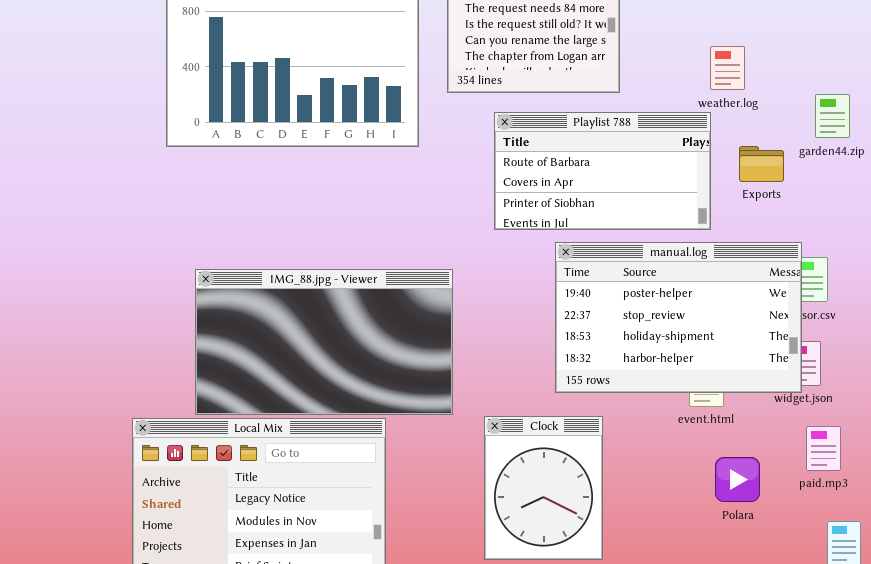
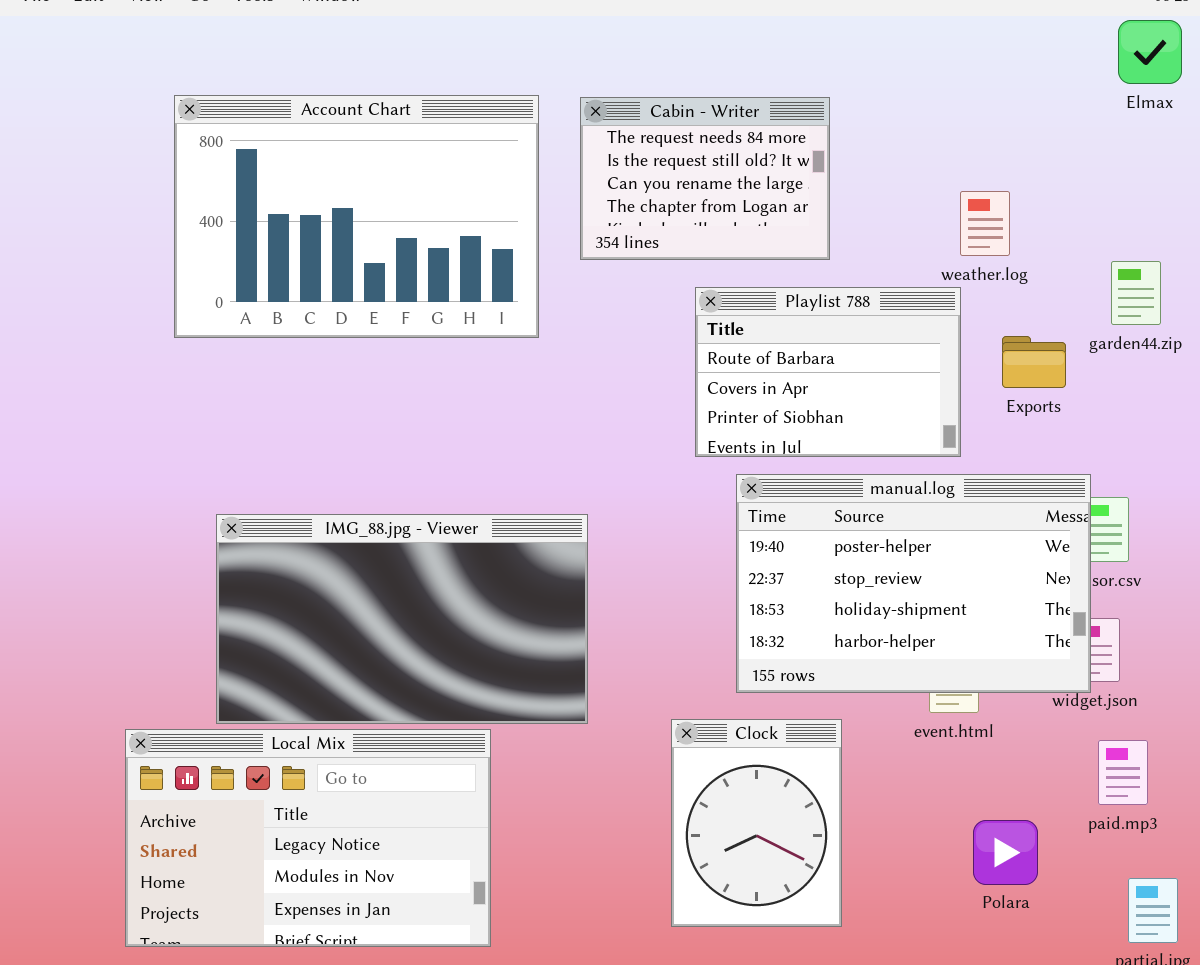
Playlist 788: [494,112,711,230] -> [695,287,961,457], resized
Clock: [484,416,603,560] -> [671,719,842,927], moved
Polara: [715,457,760,502] -> [973,820,1038,885], moved

